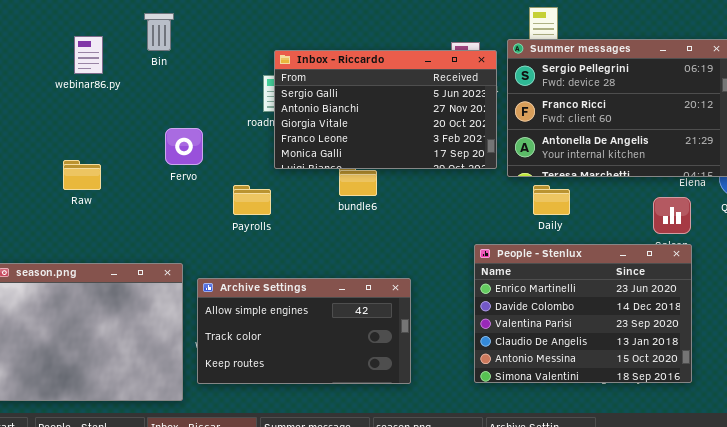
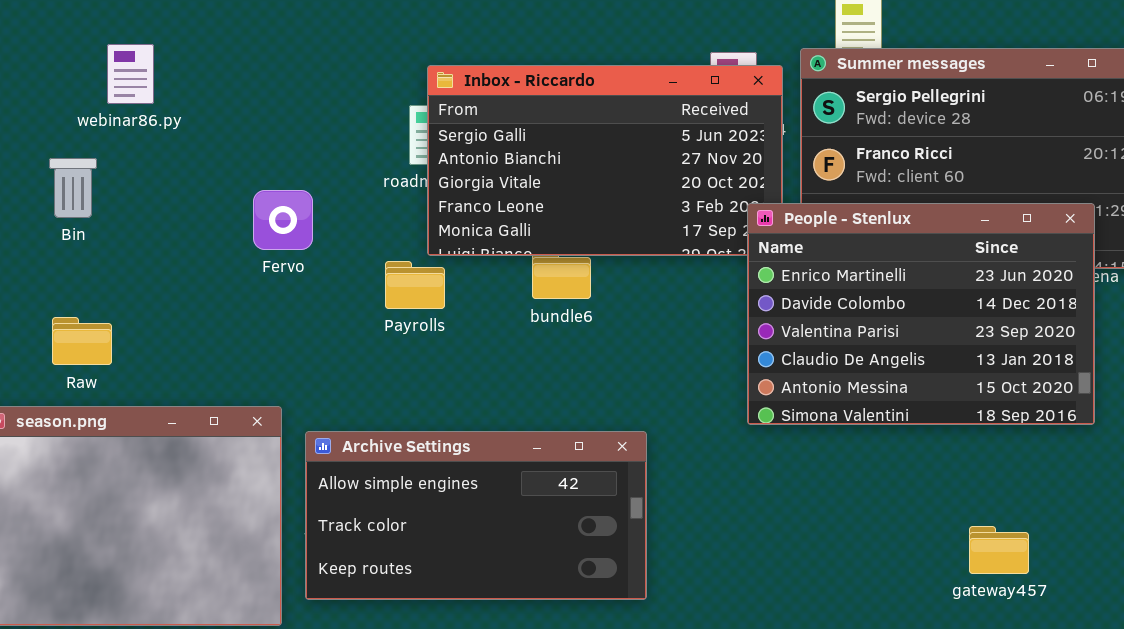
Bin: [144,13,174,51] -> [49,158,97,218], moved
Raw: [63,160,101,190] -> [52,317,112,365], moved
Payrolls: [233,185,271,215] -> [385,261,445,309], moved
People - Stenlux: [474,244,692,383] -> [747,203,1095,425], moved

